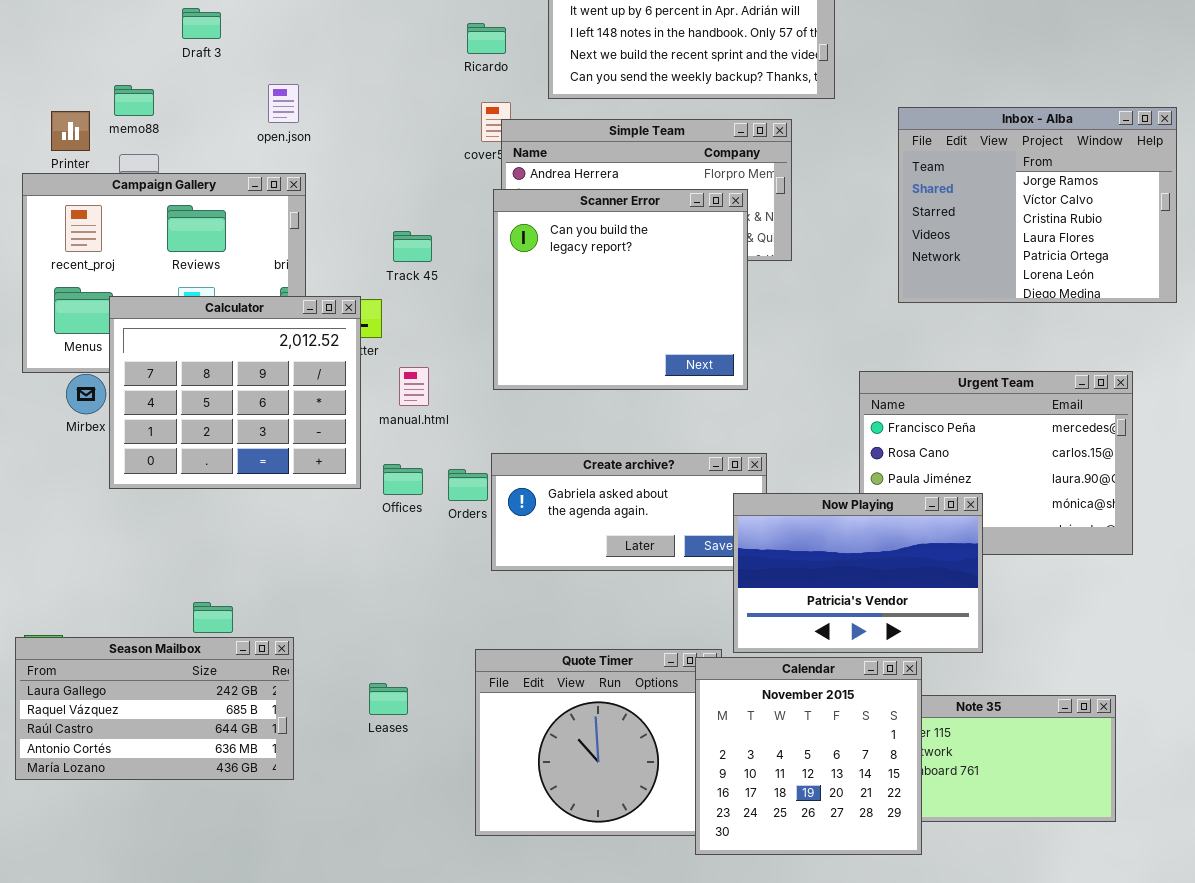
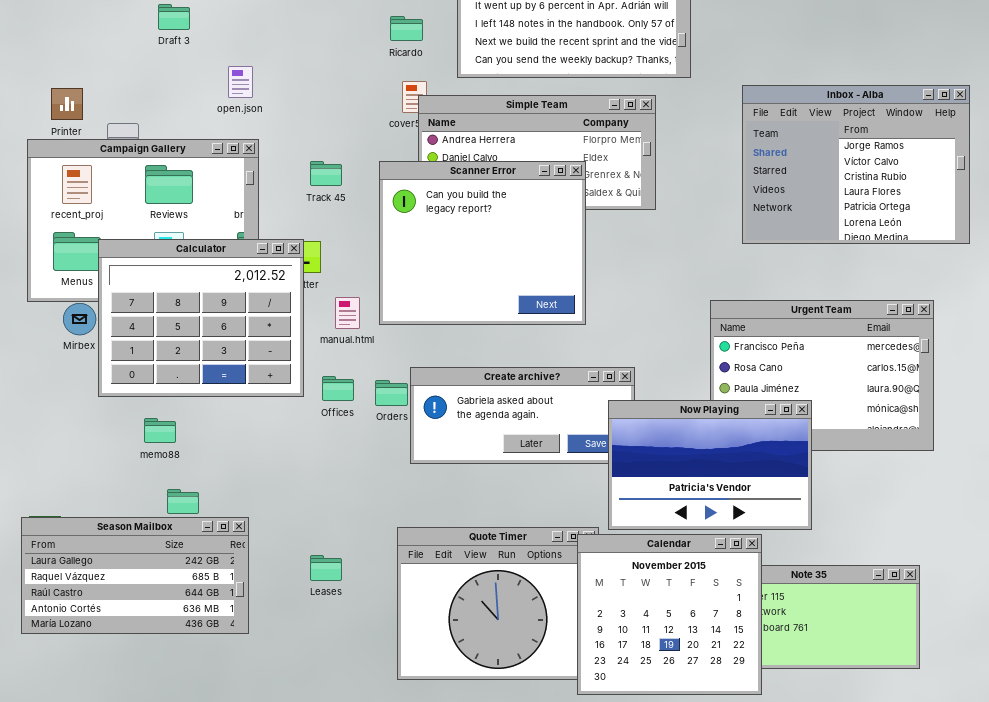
memo88: [114,85,154,116] -> [144,418,176,443], moved
Scanner Error: [493,189,748,390] -> [379,161,586,325], moved
Track 45: [393,231,432,262] -> [310,161,342,186], moved

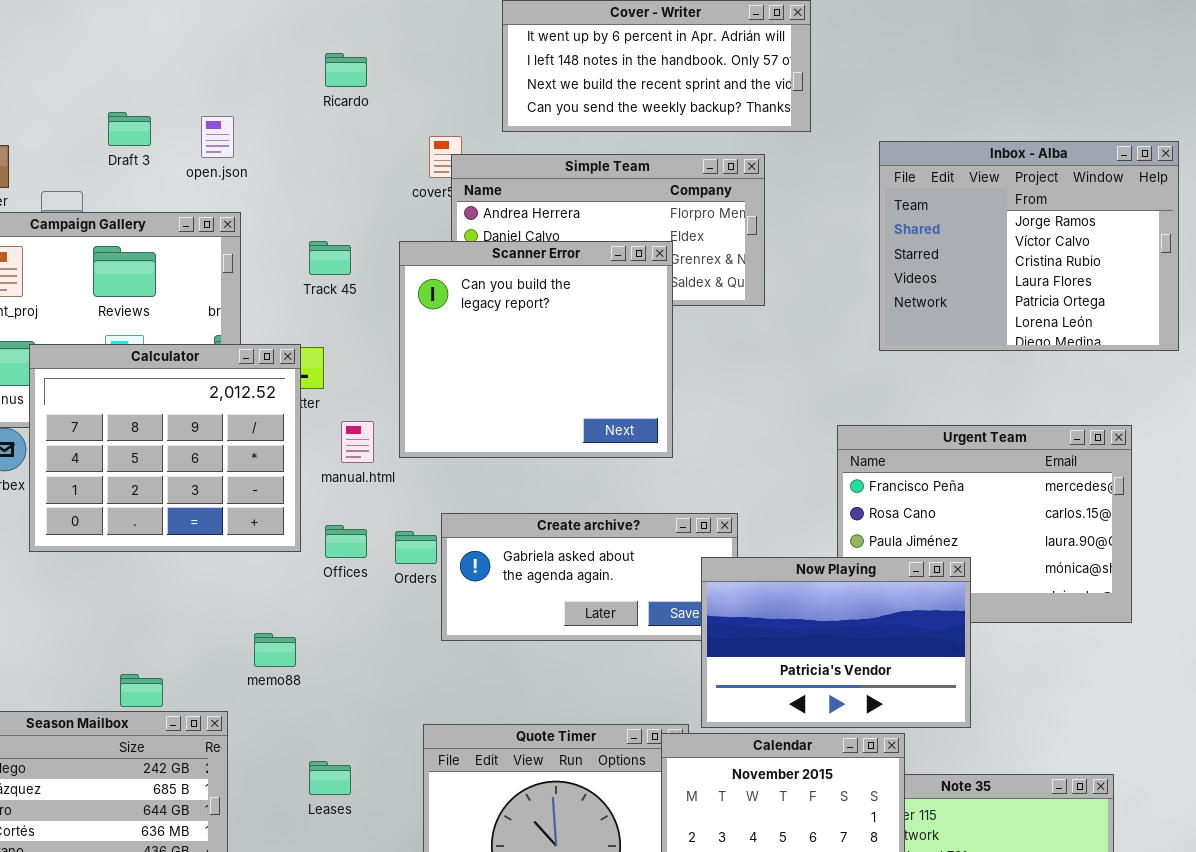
Draft 3: [158,4,190,30] -> [108,112,151,146], moved
Ricardo: [390,16,423,41] -> [325,53,367,87], moved
memo88: [144,418,176,443] -> [254,633,296,667], moved

